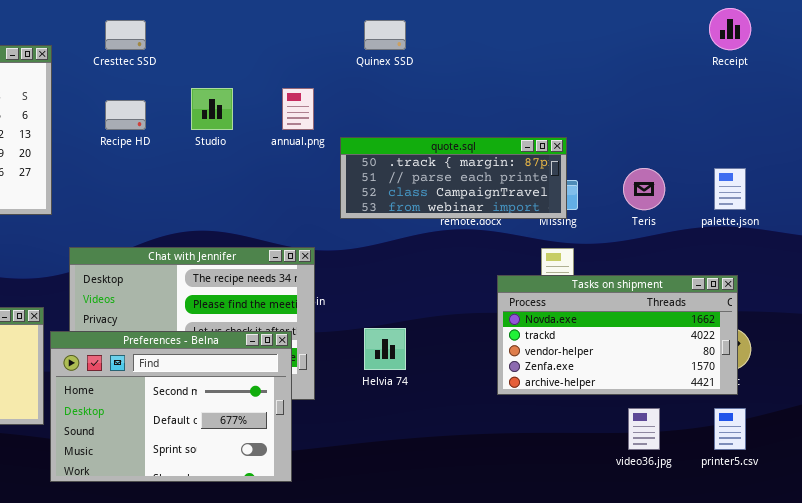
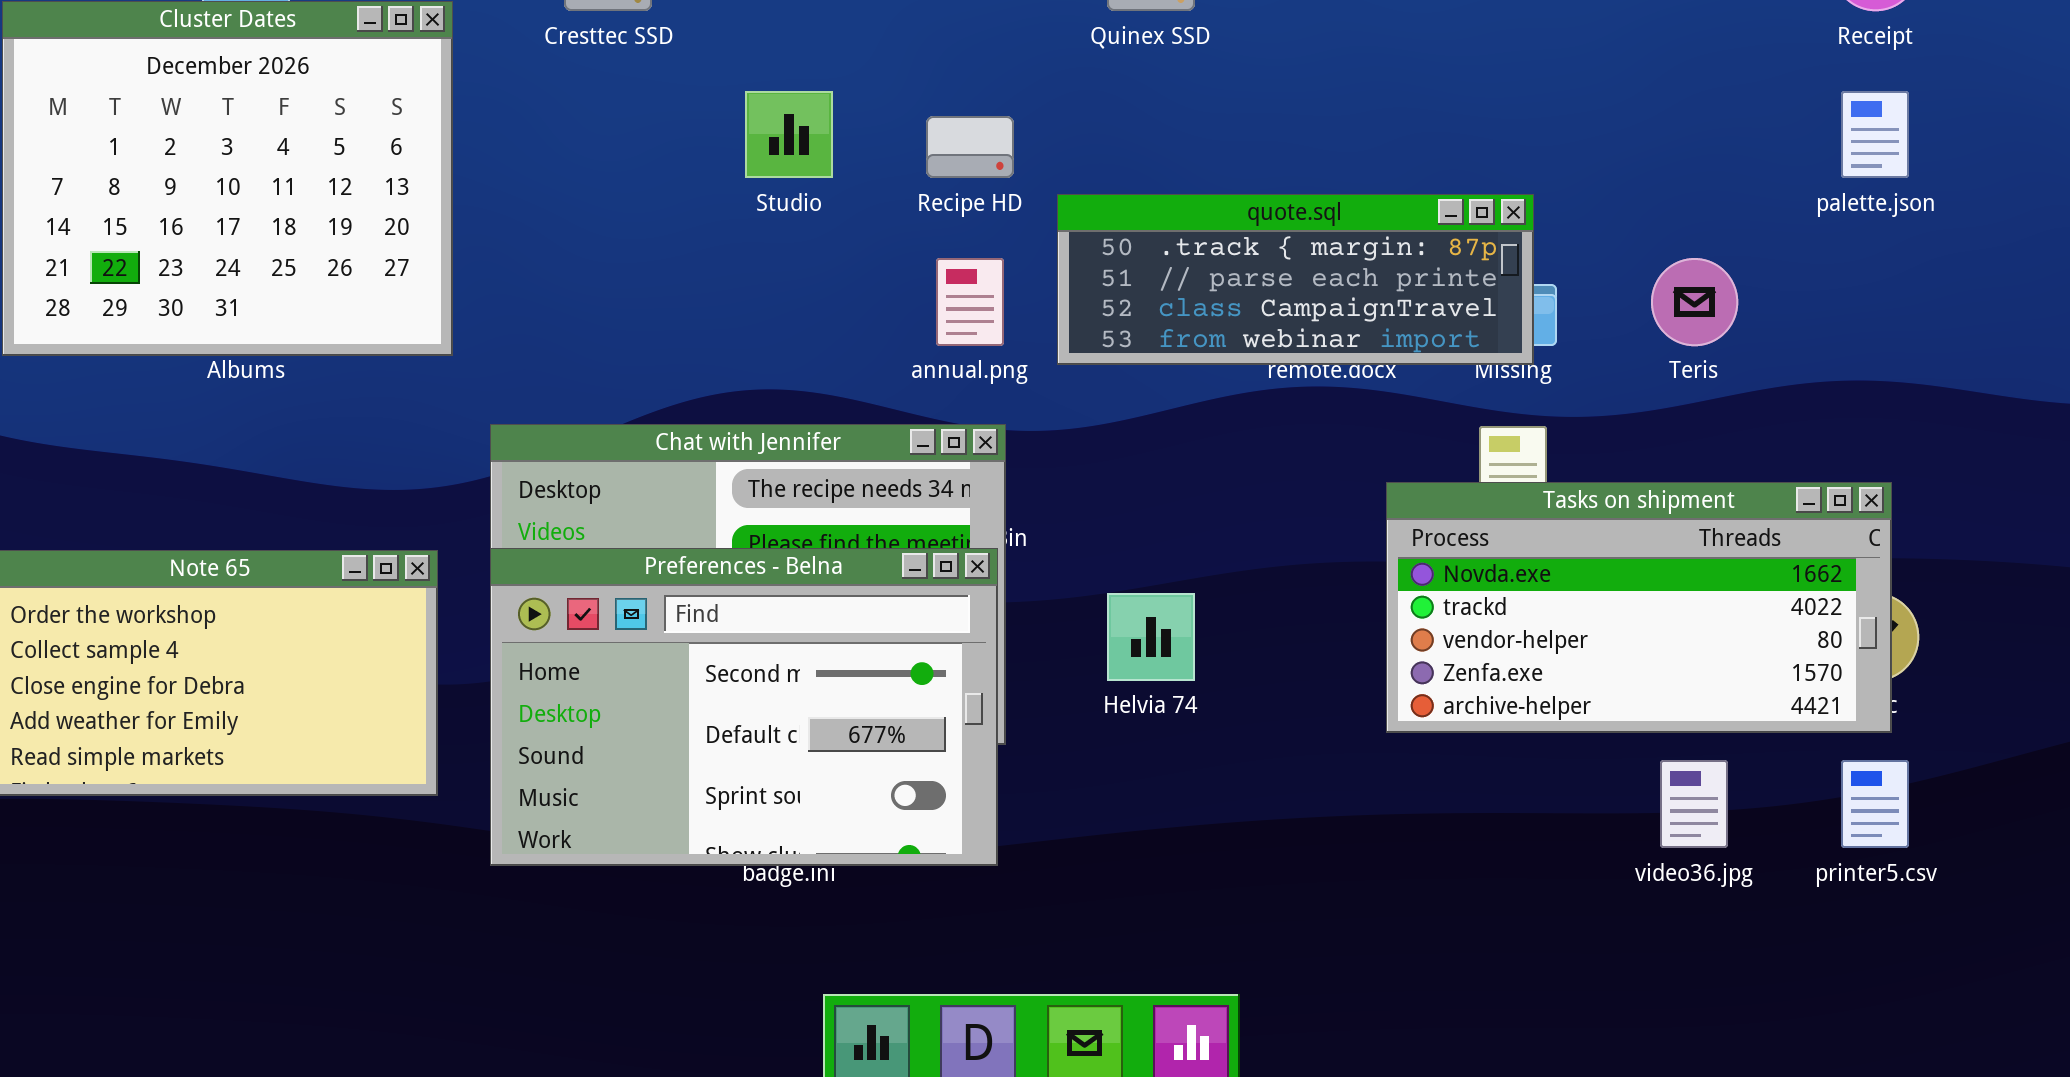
annual.png: [282,88,314,130] -> [936,258,1004,346], moved
Recipe HD: [105,100,146,130] -> [926,116,1014,178], moved
palette.json: [714,168,746,210] -> [1841,91,1909,178], moved
Preferences - Belna: [50,331,292,482] -> [490,548,998,866], moved

